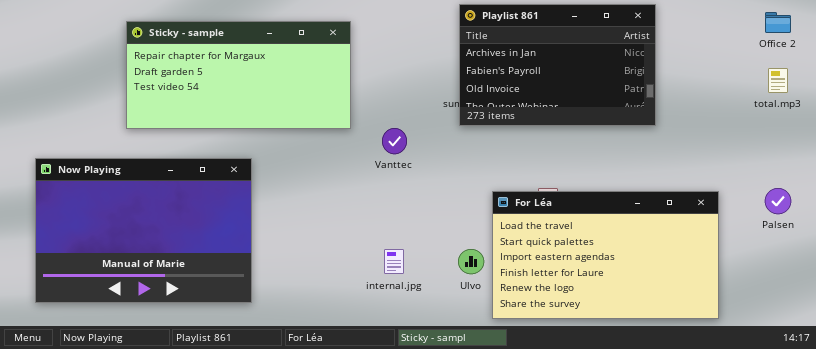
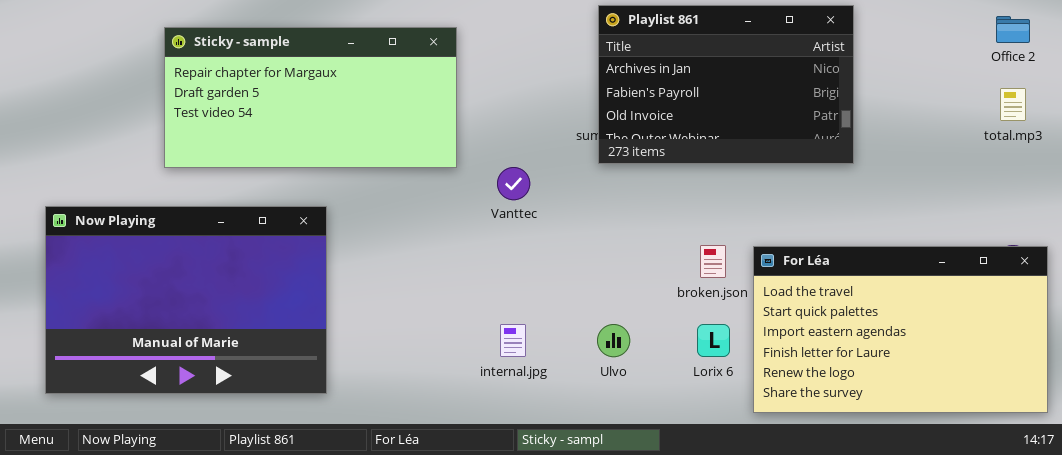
For Léa: [492,191,719,319] -> [753,246,1048,413], moved

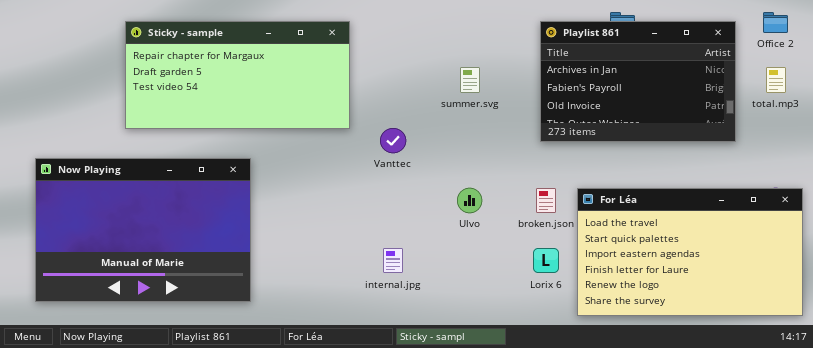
Playlist 861: [598,5,854,164] -> [540,21,736,142], moved
Ulvo: [597,324,630,357] -> [457,188,482,213], moved

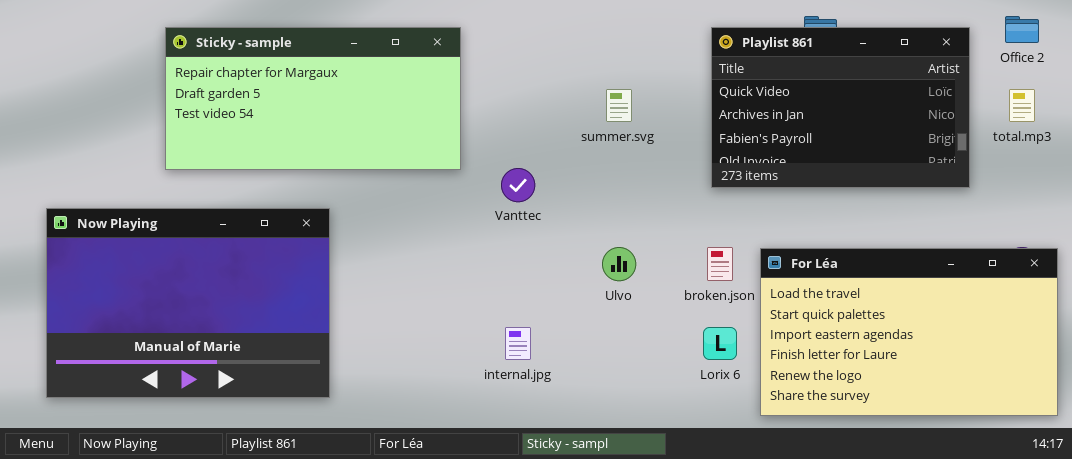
Playlist 861: [540,21,736,142] -> [711,27,970,188], scrolled up 1 row

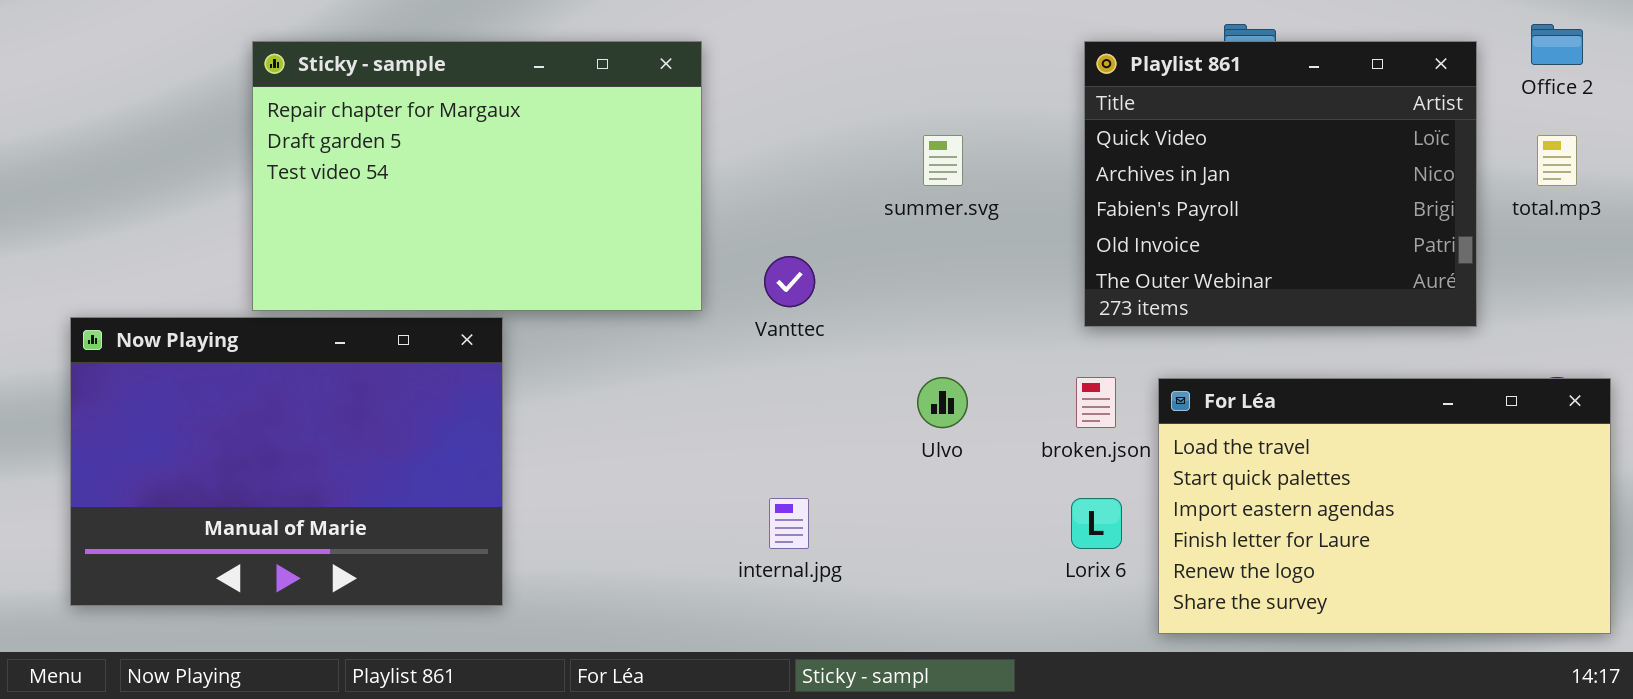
Sticky - sample: [165,27,461,170] -> [252,41,702,311], resized
Playlist 861: [711,27,970,188] -> [1084,41,1477,327], resized

